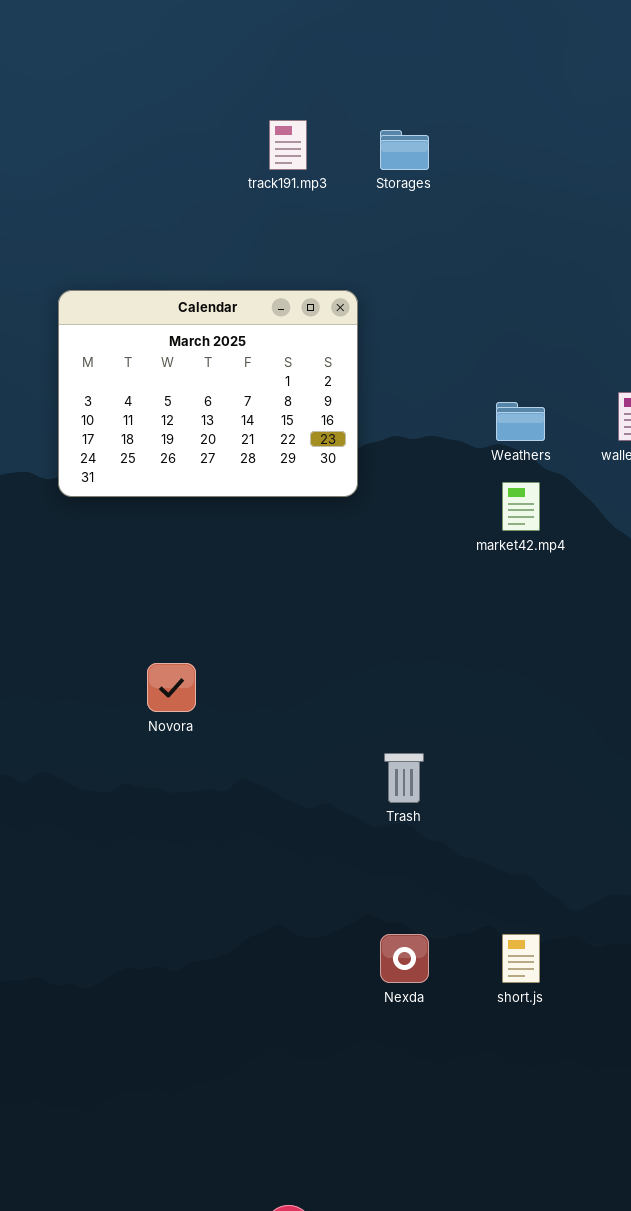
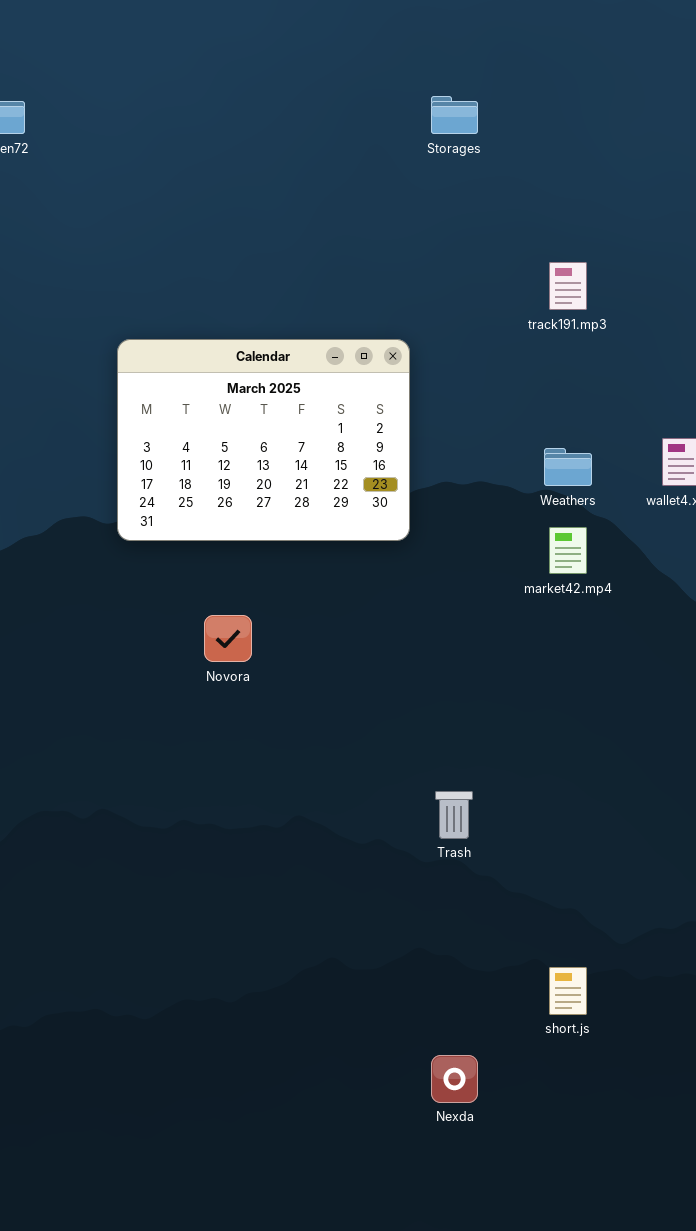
track191.mp3: [269,120,307,170] -> [549,262,587,310], moved
Storages: [380,130,429,170] -> [431,96,478,134], moved
Novora: [147,663,196,712] -> [204,615,252,662], moved
Nexda: [380,934,429,983] -> [431,1055,478,1103], moved

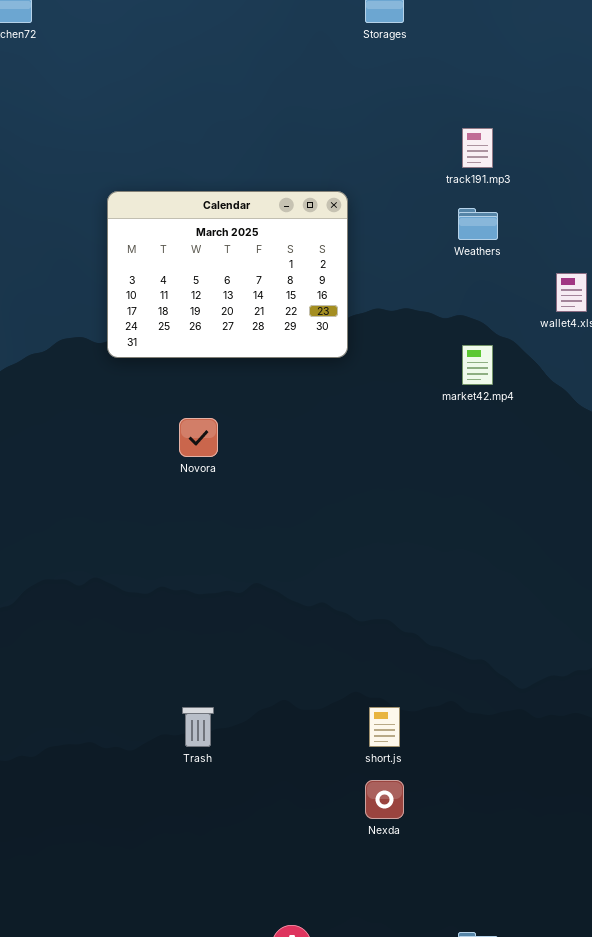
Weathers: [544,448,592,486] -> [458,208,498,240], moved
Trash: [435,791,473,839] -> [182,707,214,747], moved
short.js: [549,967,587,1015] -> [369,707,400,747], moved

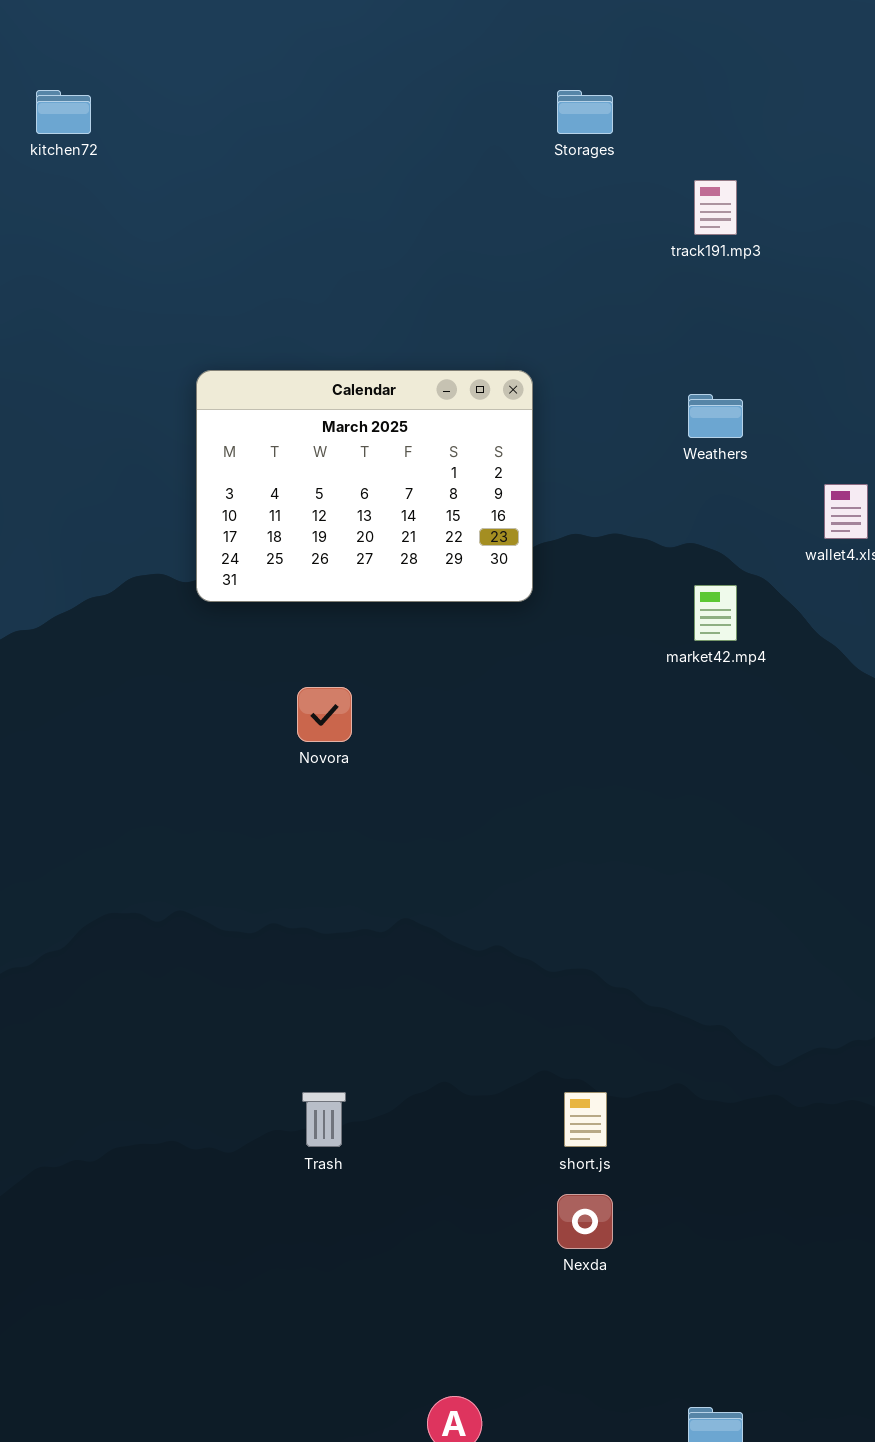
track191.mp3: [462,128,493,168] -> [694,180,737,235], moved

